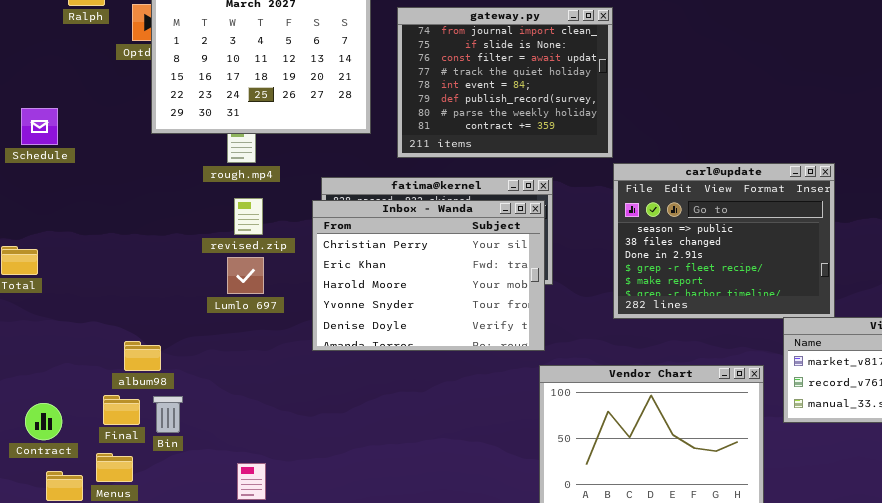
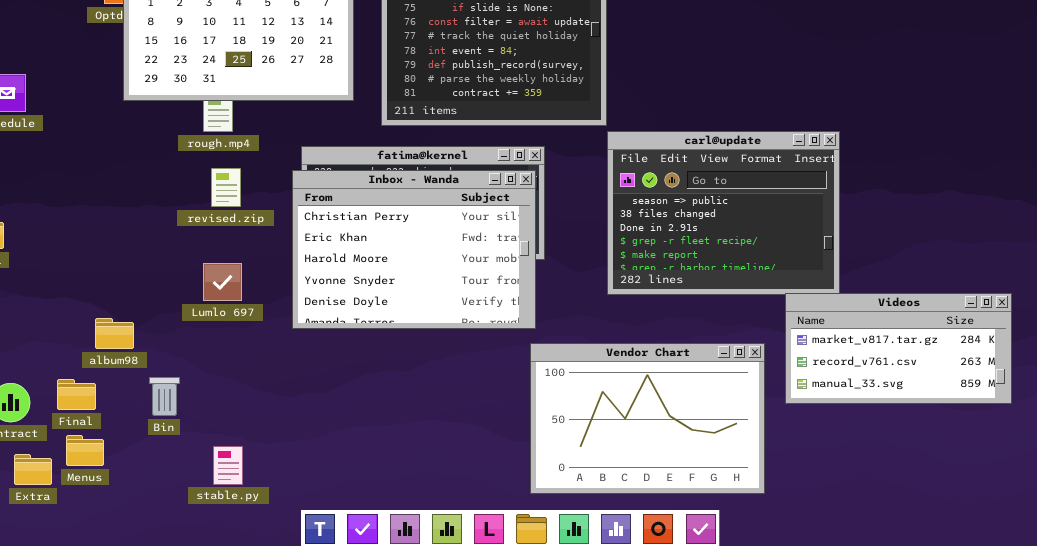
Lumlo 697: [227,257,264,294] -> [203,263,242,301], moved
Final: [103,395,140,425] -> [57,379,96,410], moved
Bin: [153,396,183,433] -> [149,377,180,416], moved

